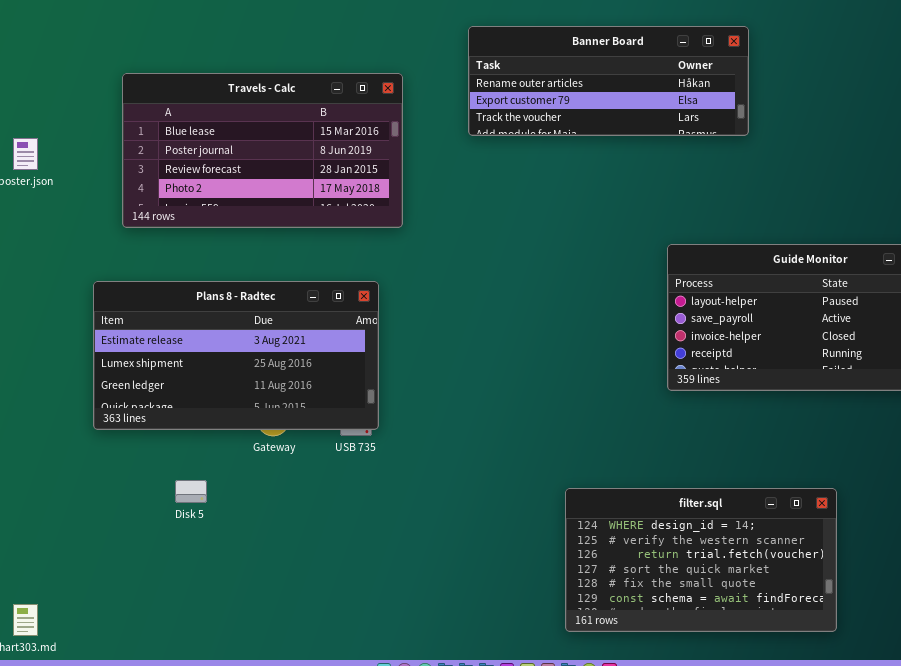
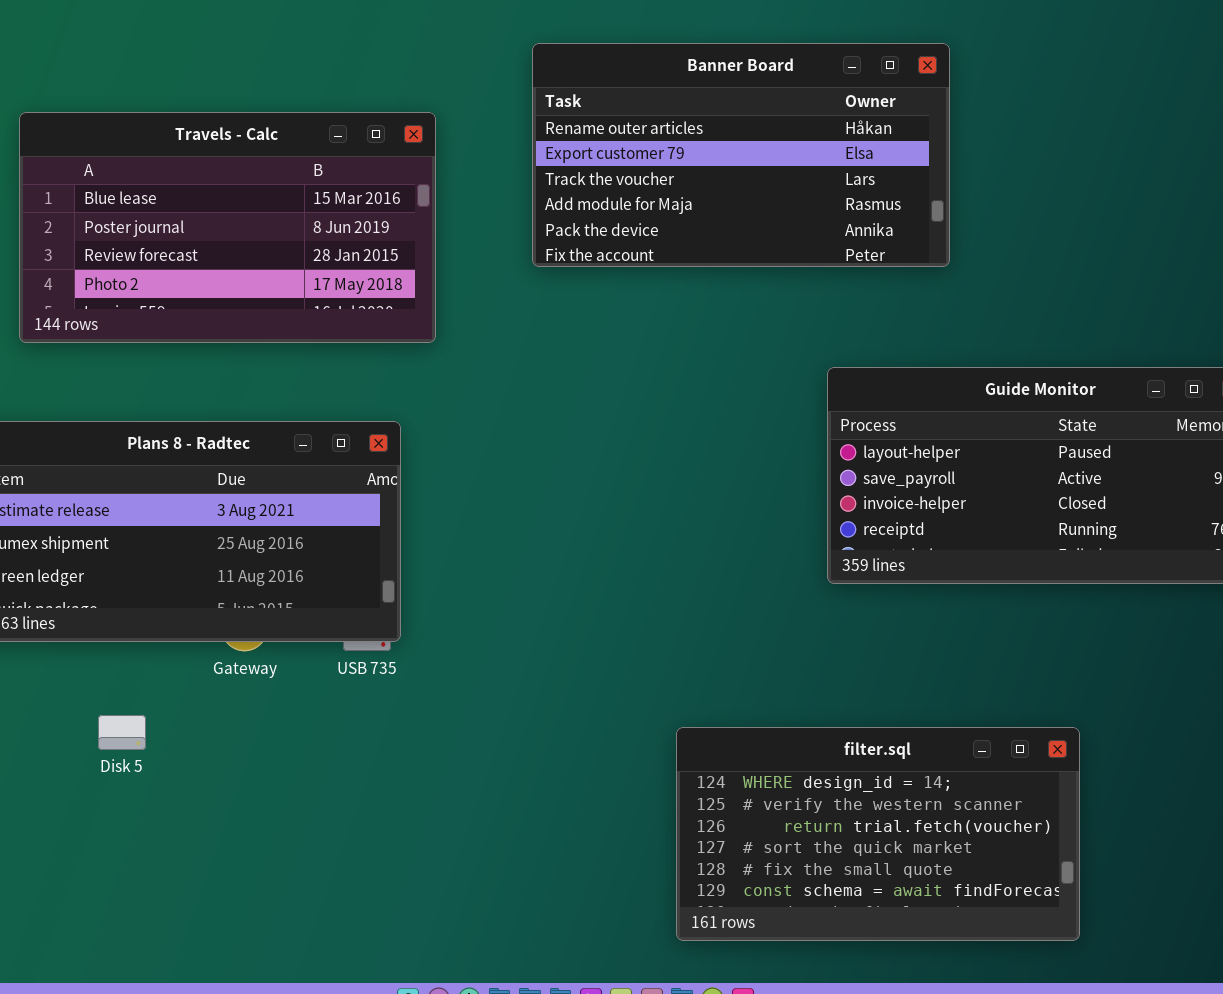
Banner Board: [468,26,749,136] -> [532,43,950,267], resized

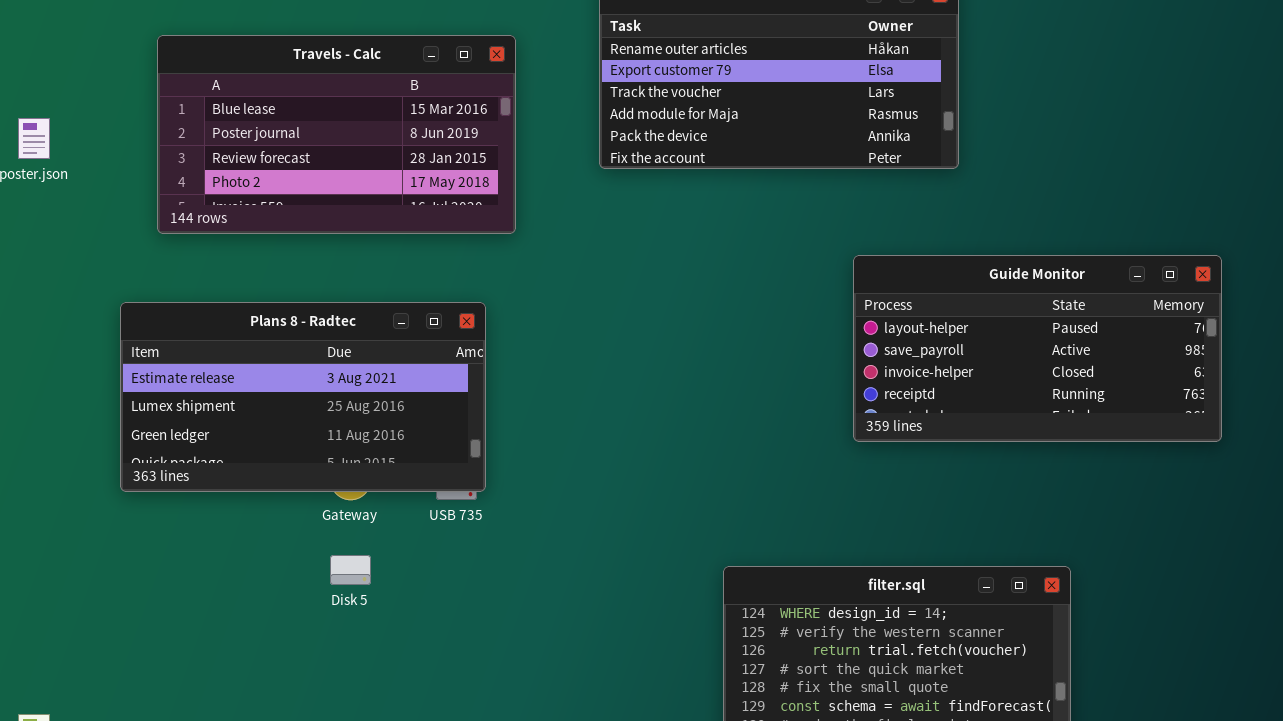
Disk 5: [98,715,146,750] -> [330,555,371,585], moved

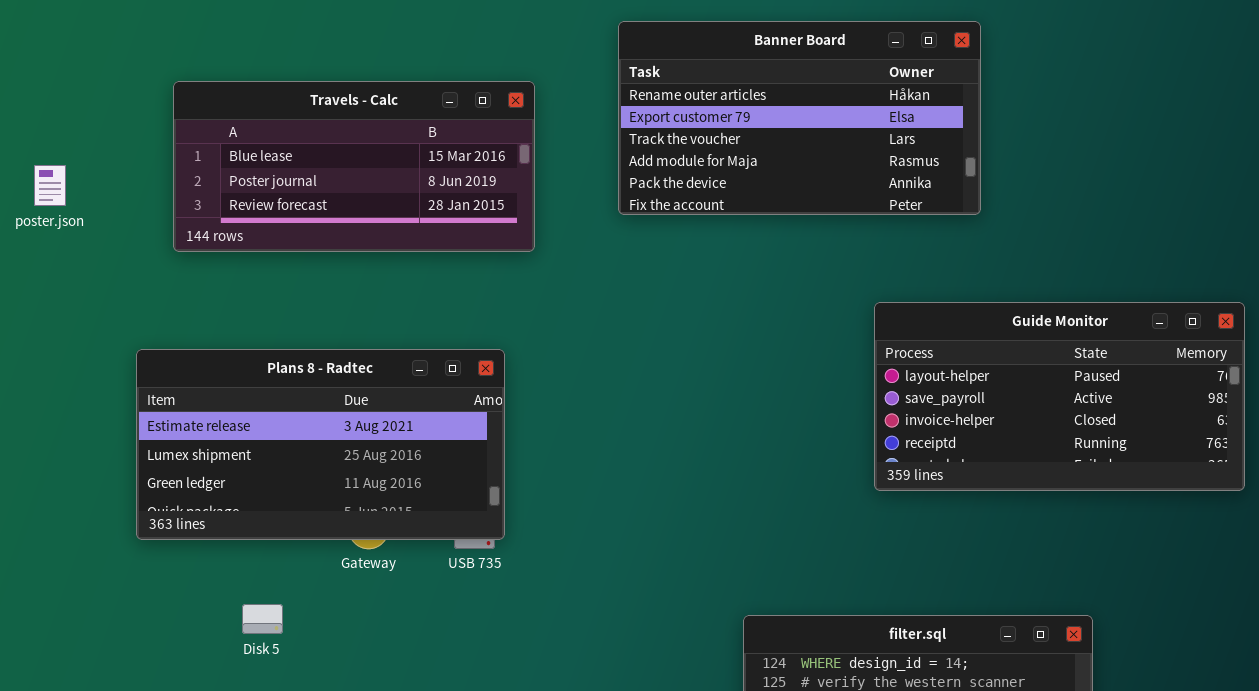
Travels - Calc: [157,35,516,234] -> [173,81,535,252], resized
Disk 5: [330,555,371,585] -> [242,604,283,634], moved

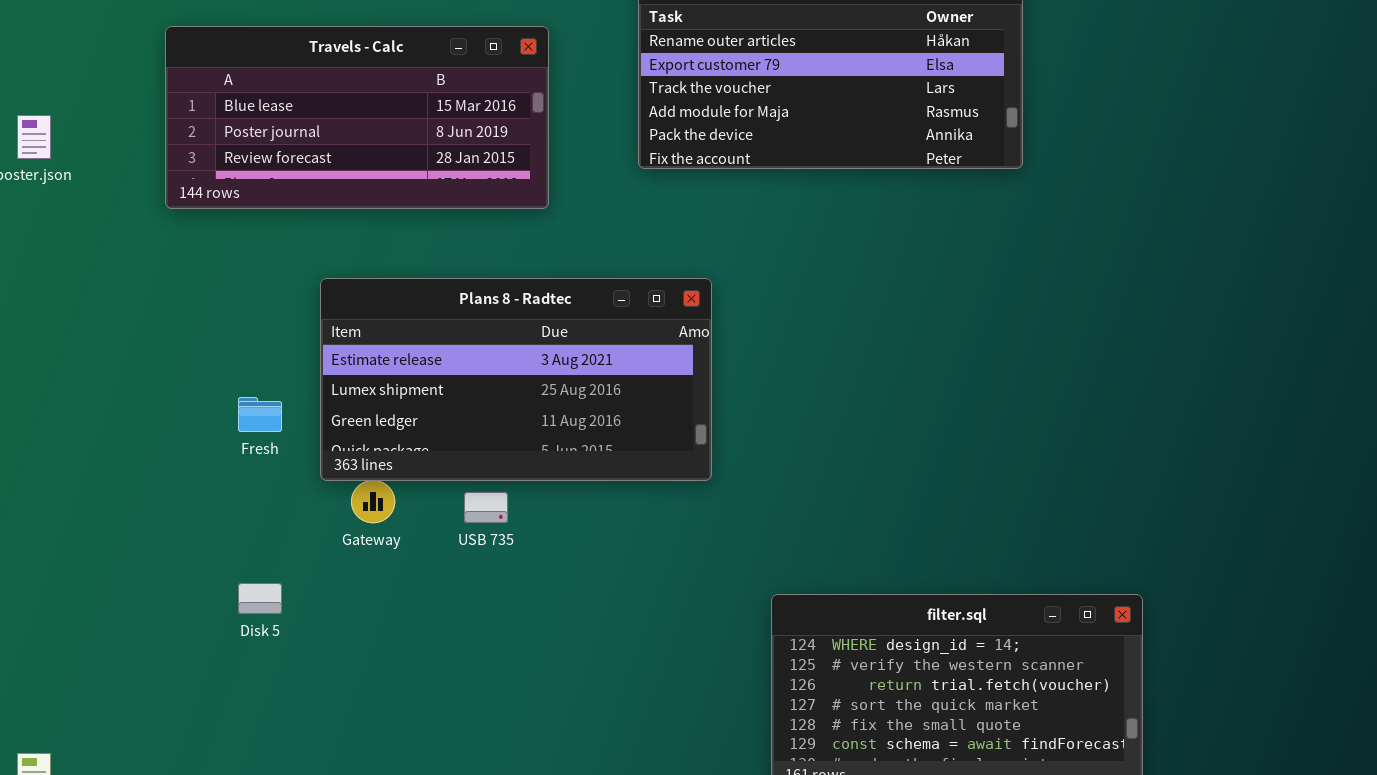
Guide Monitor: [874,302,1245,491] -> none, closed
Plans 8 - Radtec: [136,349,505,540] -> [320,278,712,481], moved

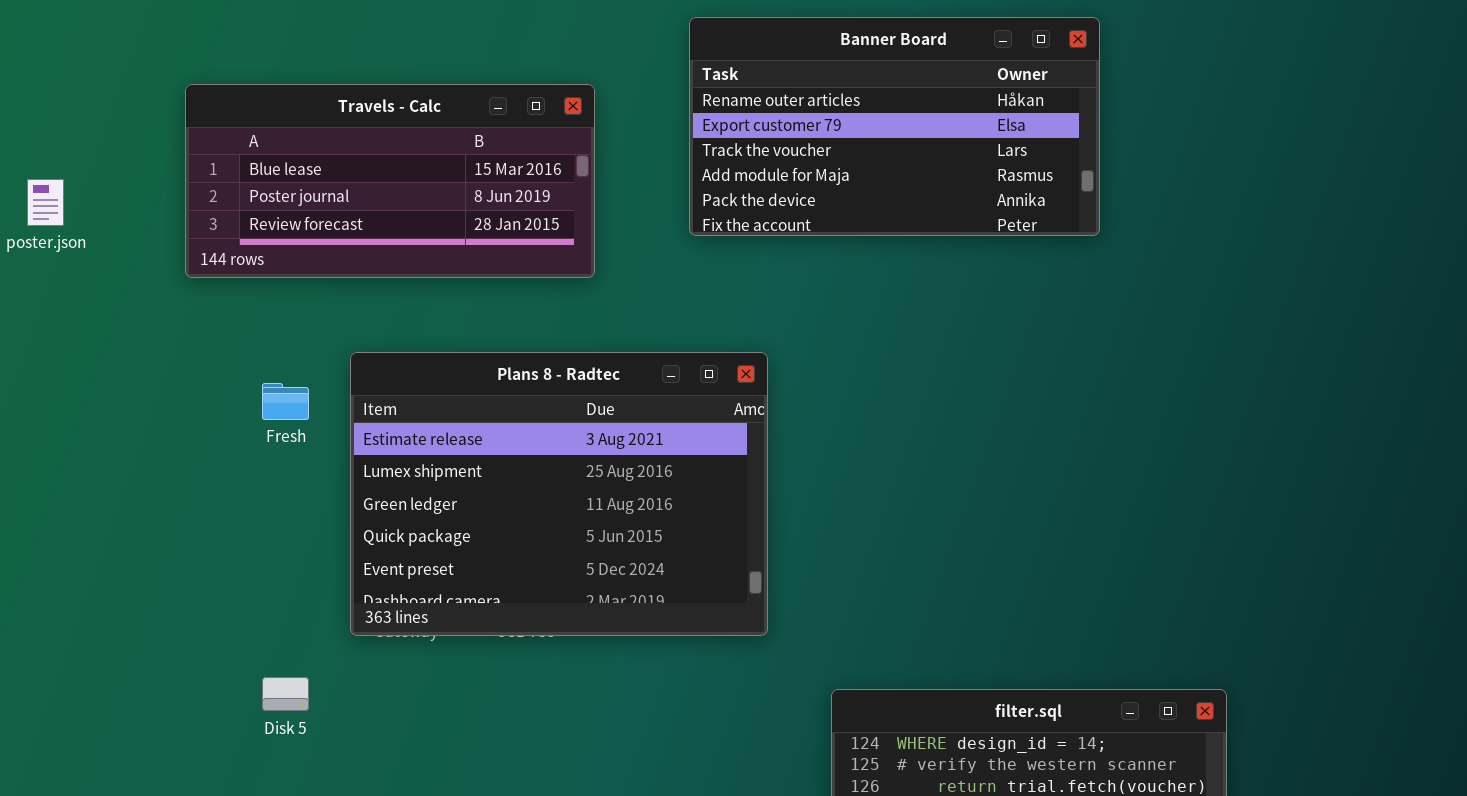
Plans 8 - Radtec: [320,278,712,481] -> [350,352,768,636], resized
Fresh: [238,397,282,432] -> [262,383,309,420], moved

